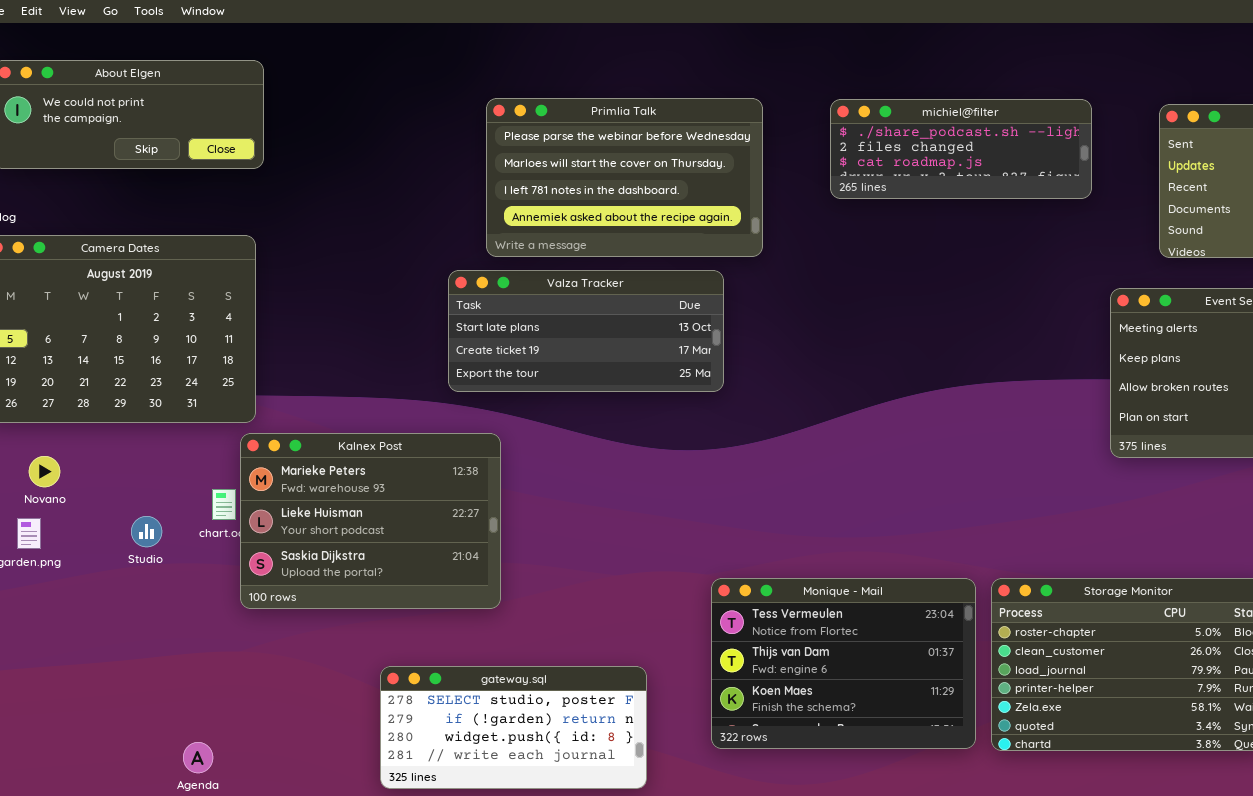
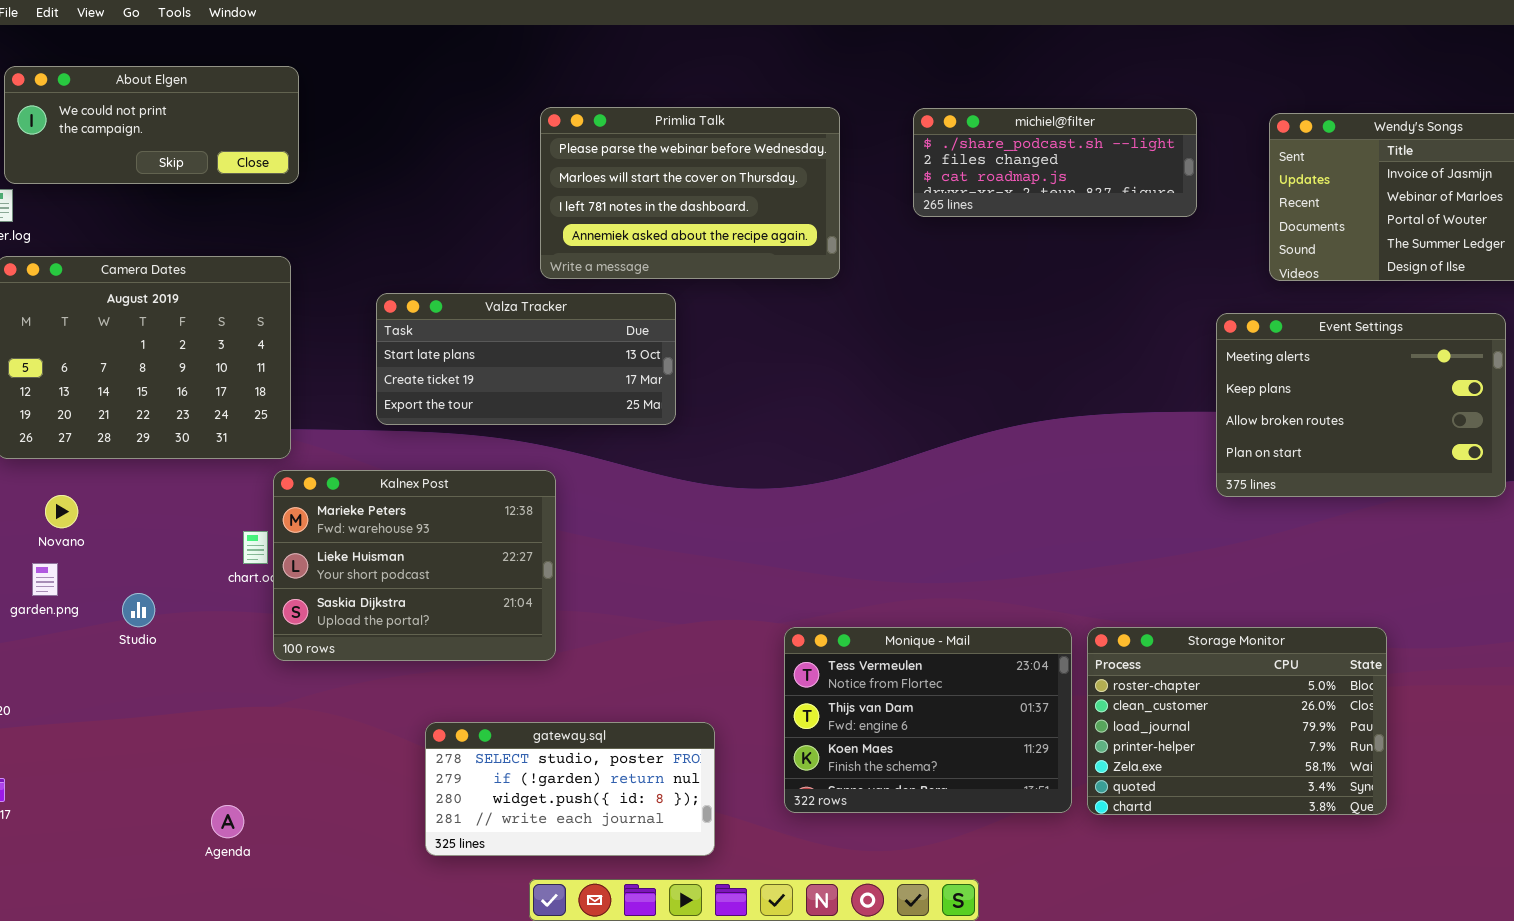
Valza Tracker: [448,270,724,392] -> [376,293,676,425], moved
Studio: [131,516,162,547] -> [122,593,155,627], moved

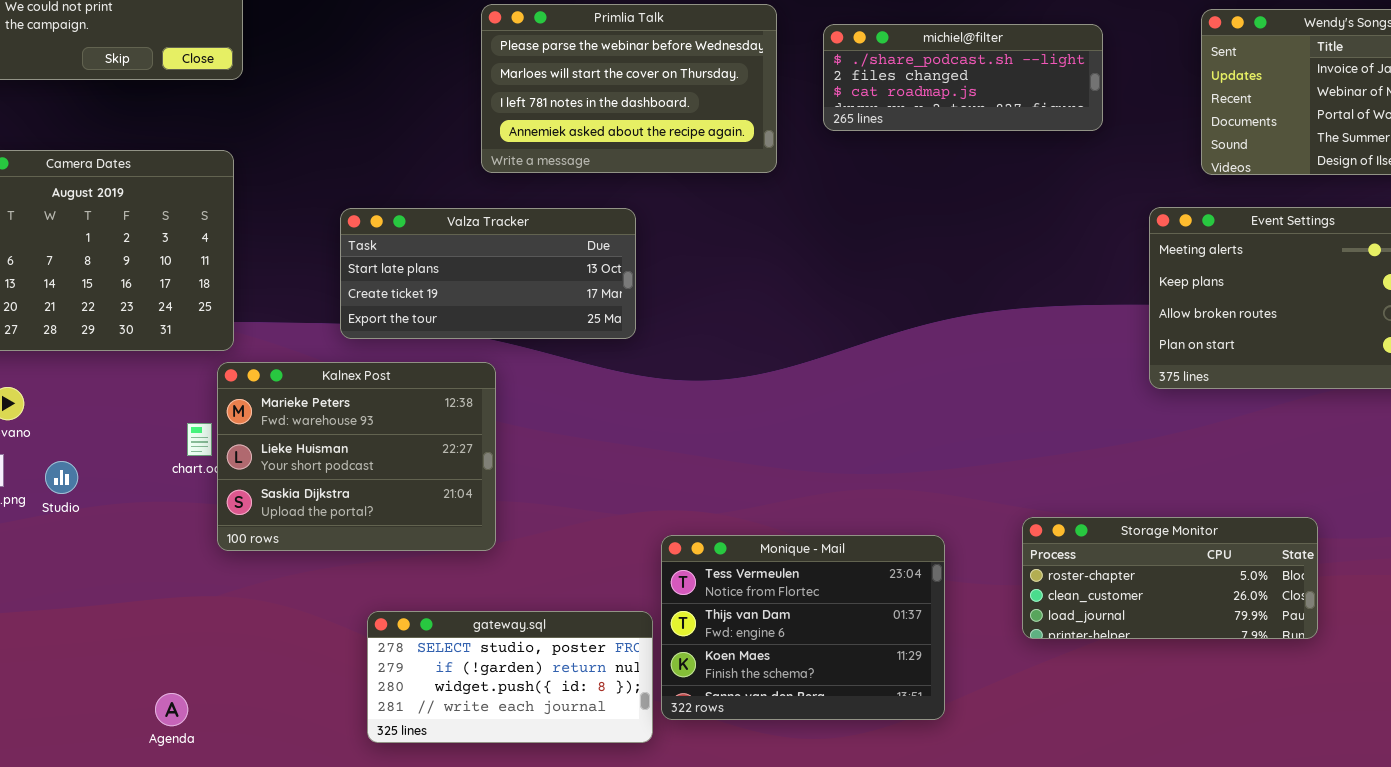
michiel@filter: [913,108,1197,217] -> [823,24,1103,131], moved
Valza Tracker: [376,293,676,425] -> [340,208,636,339], moved
Studio: [122,593,155,627] -> [45,461,78,494], moved
Monique - Mail: [784,627,1072,813] -> [661,535,945,720], moved
Storage Monitor: [1087,627,1387,815] -> [1022,517,1318,639], resized

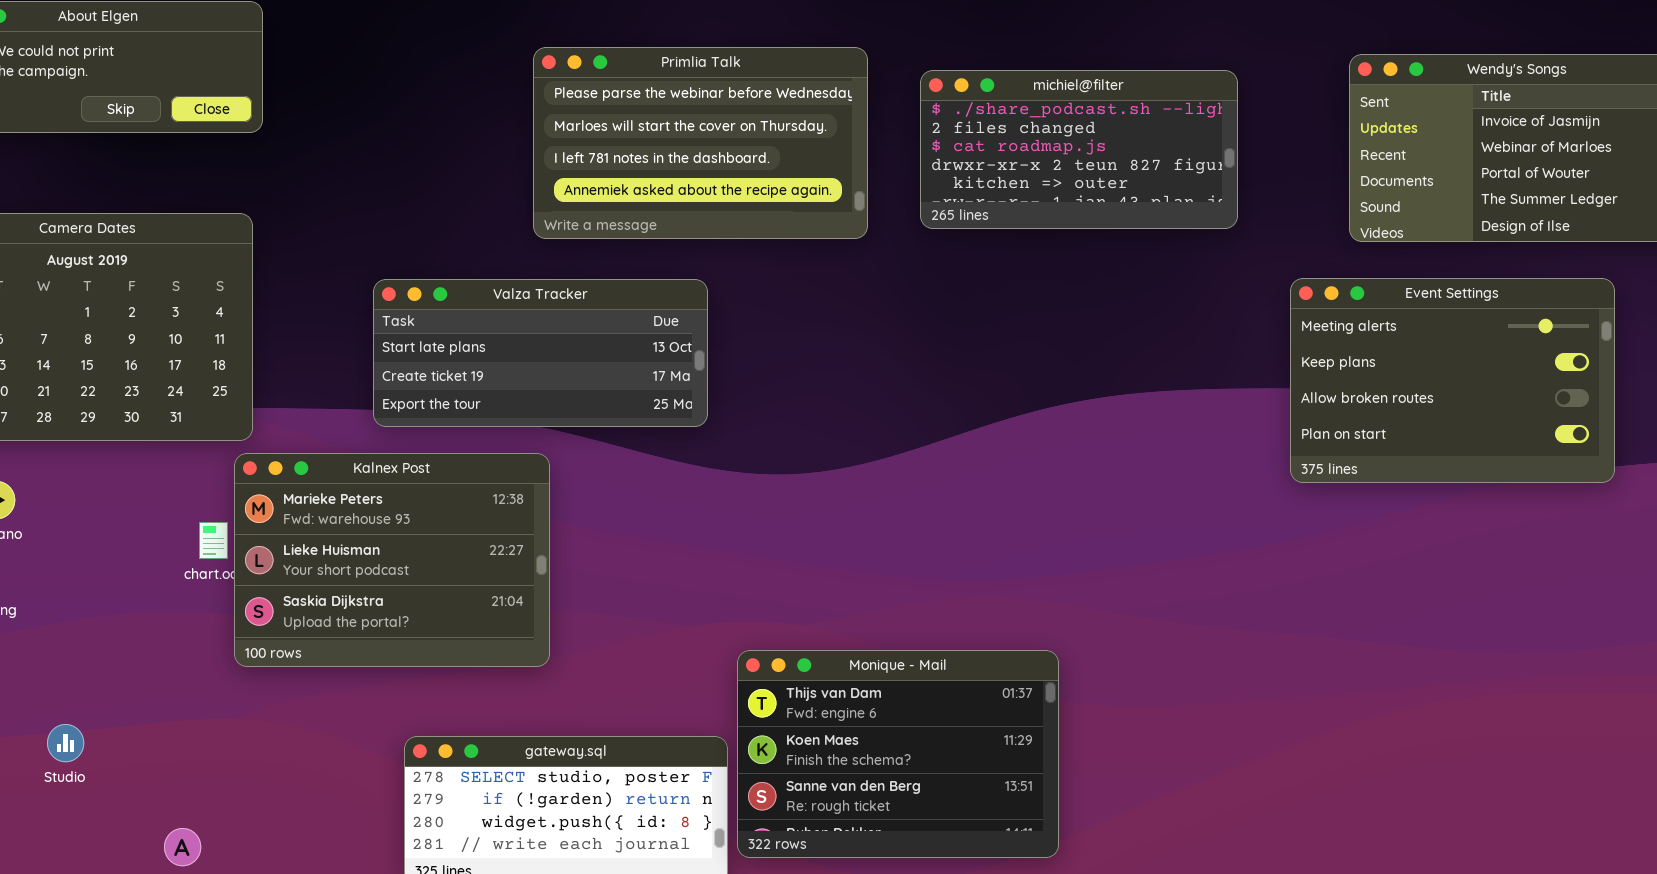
michiel@filter: [823,24,1103,131] -> [920,70,1238,229], resized
Studio: [45,461,78,494] -> [47,724,84,762], moved
Storage Monitor: [1022,517,1318,639] -> none, closed
Monique - Mail: [661,535,945,720] -> [737,650,1059,858], scrolled down 1 row

